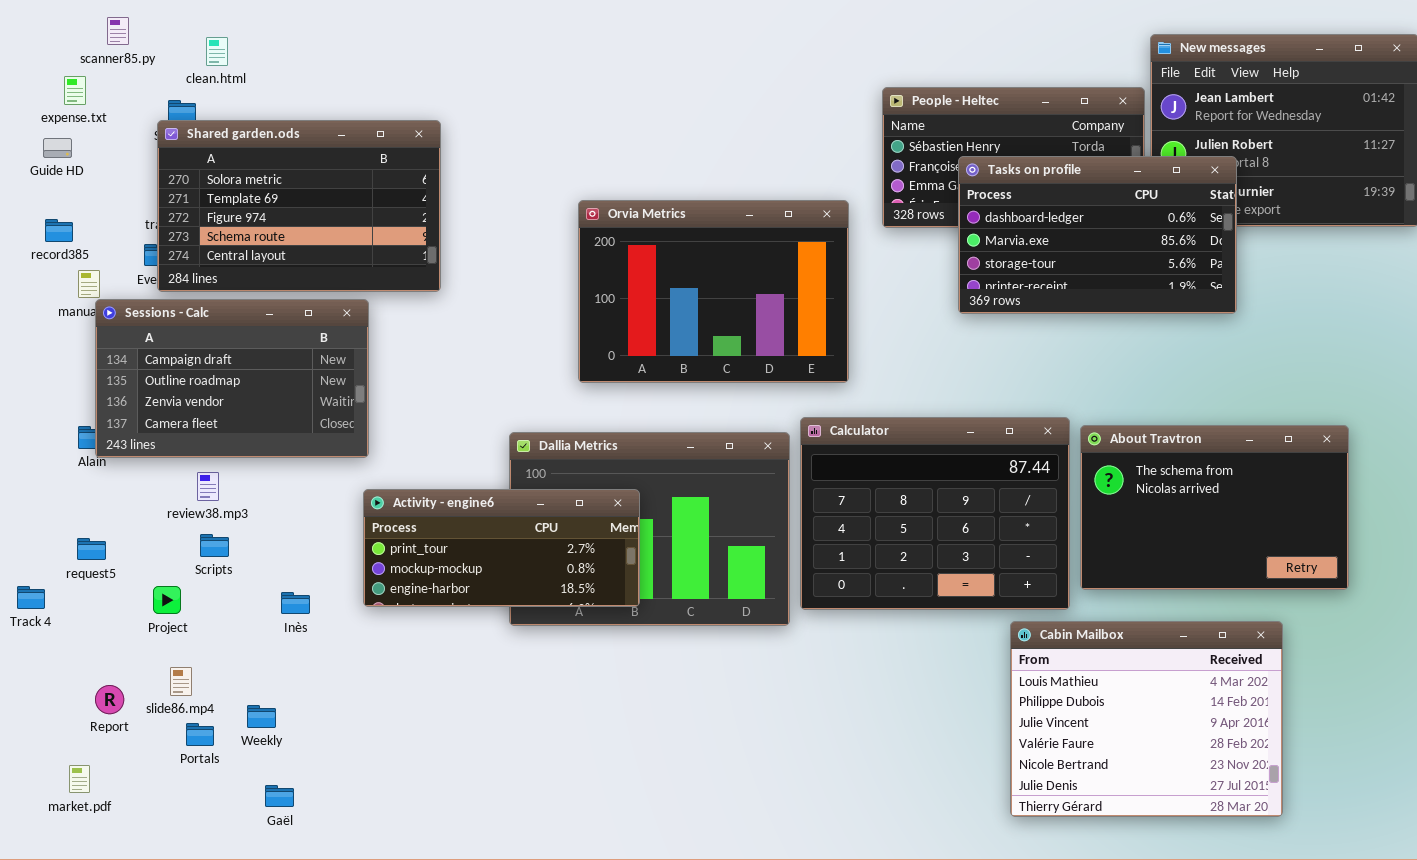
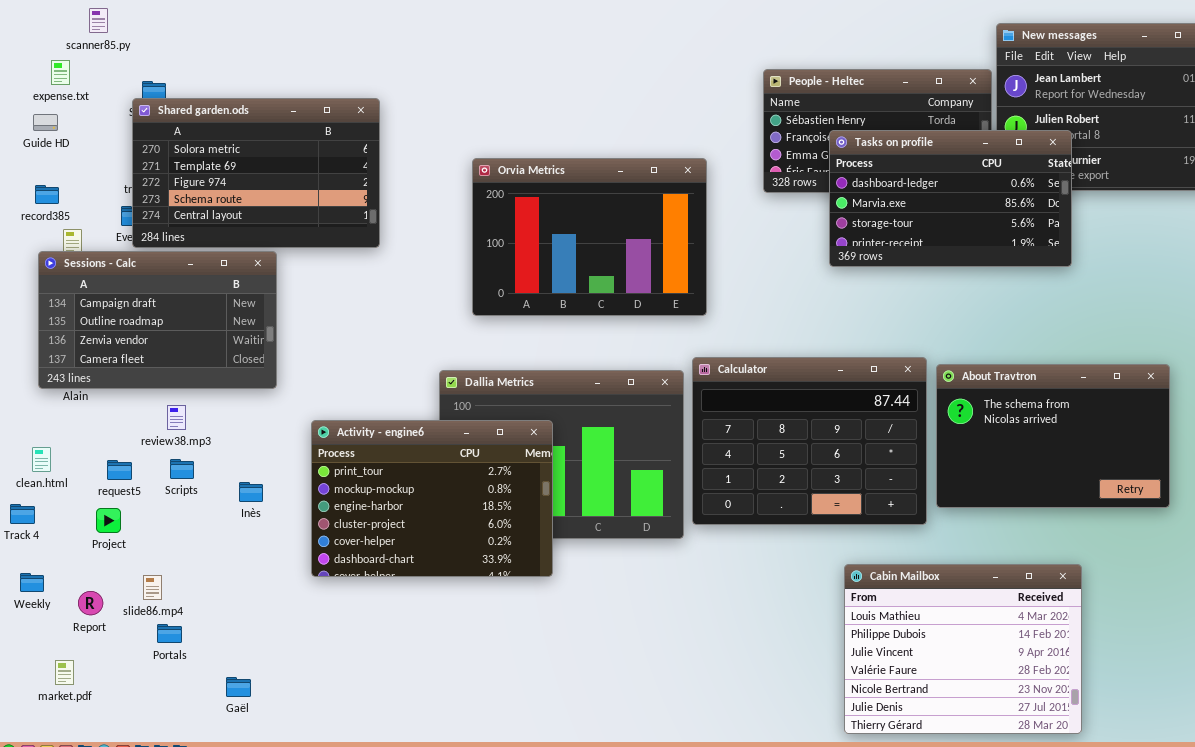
clean.html: [206,37,228,66] -> [32,447,51,472], moved
Orvia Metrics: [578,200,849,383] -> [472,158,707,316], moved
Sessions - Calc: [95,299,369,458] -> [38,251,277,389], moved
Activity - engine6: [363,489,640,607] -> [311,420,553,577], resized
request5: [77,538,106,560] -> [107,460,132,480], moved
Project: [153,586,181,614] -> [96,508,121,533], moved
Inès: [281,592,310,614] -> [239,482,263,502], moved
Cabin Mailbox: [1010,621,1283,817] -> [844,564,1082,734], moved
Weekly: [247,705,276,728] -> [20,573,44,592], moved

